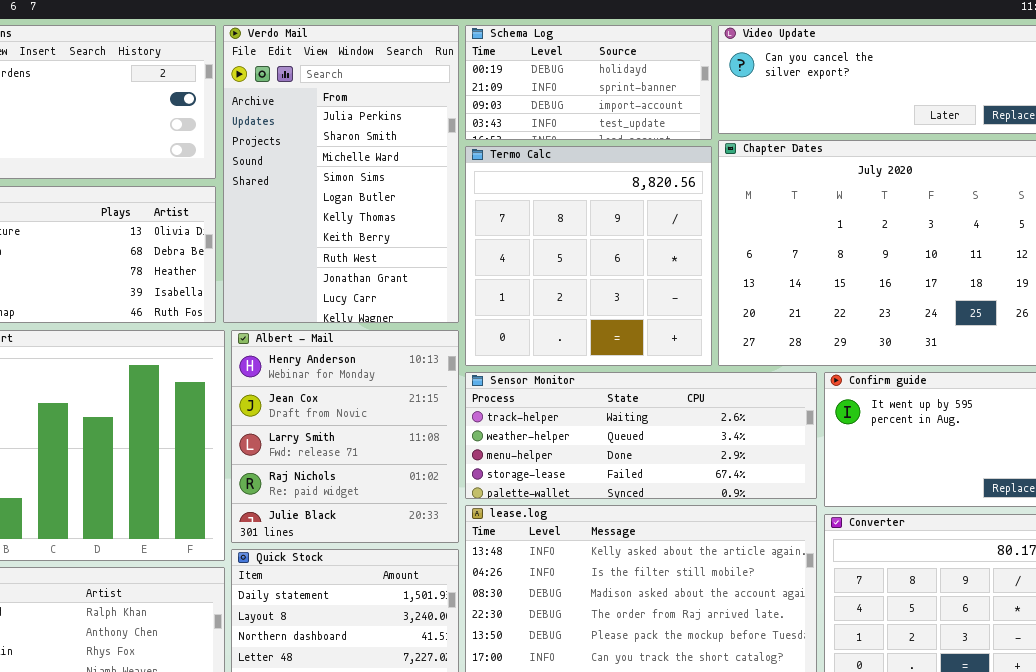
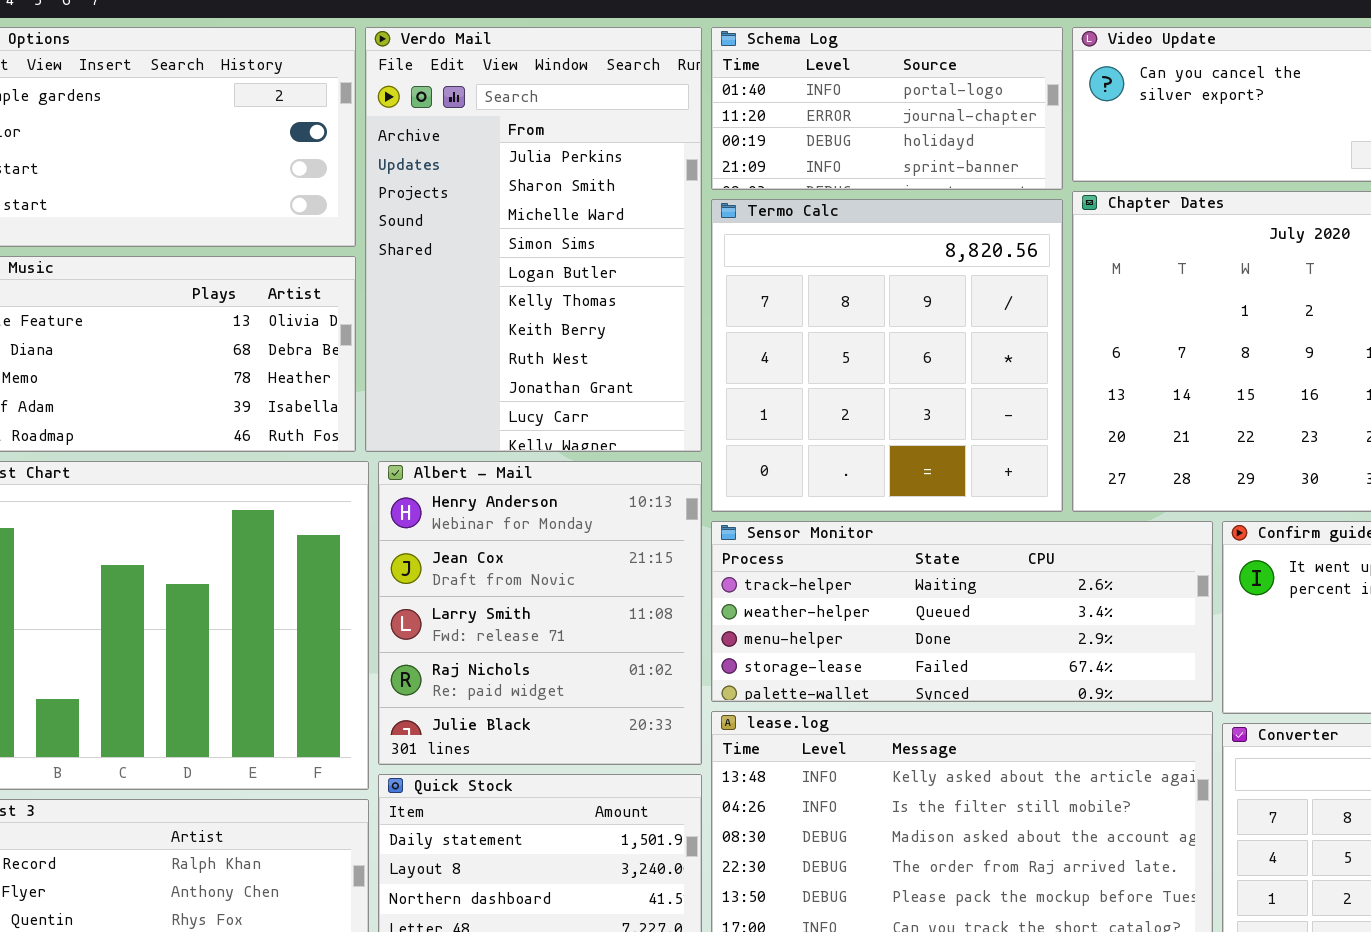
Schema Log: [465,25,712,140] -> [711,27,1063,190], scrolled up 2 rows

